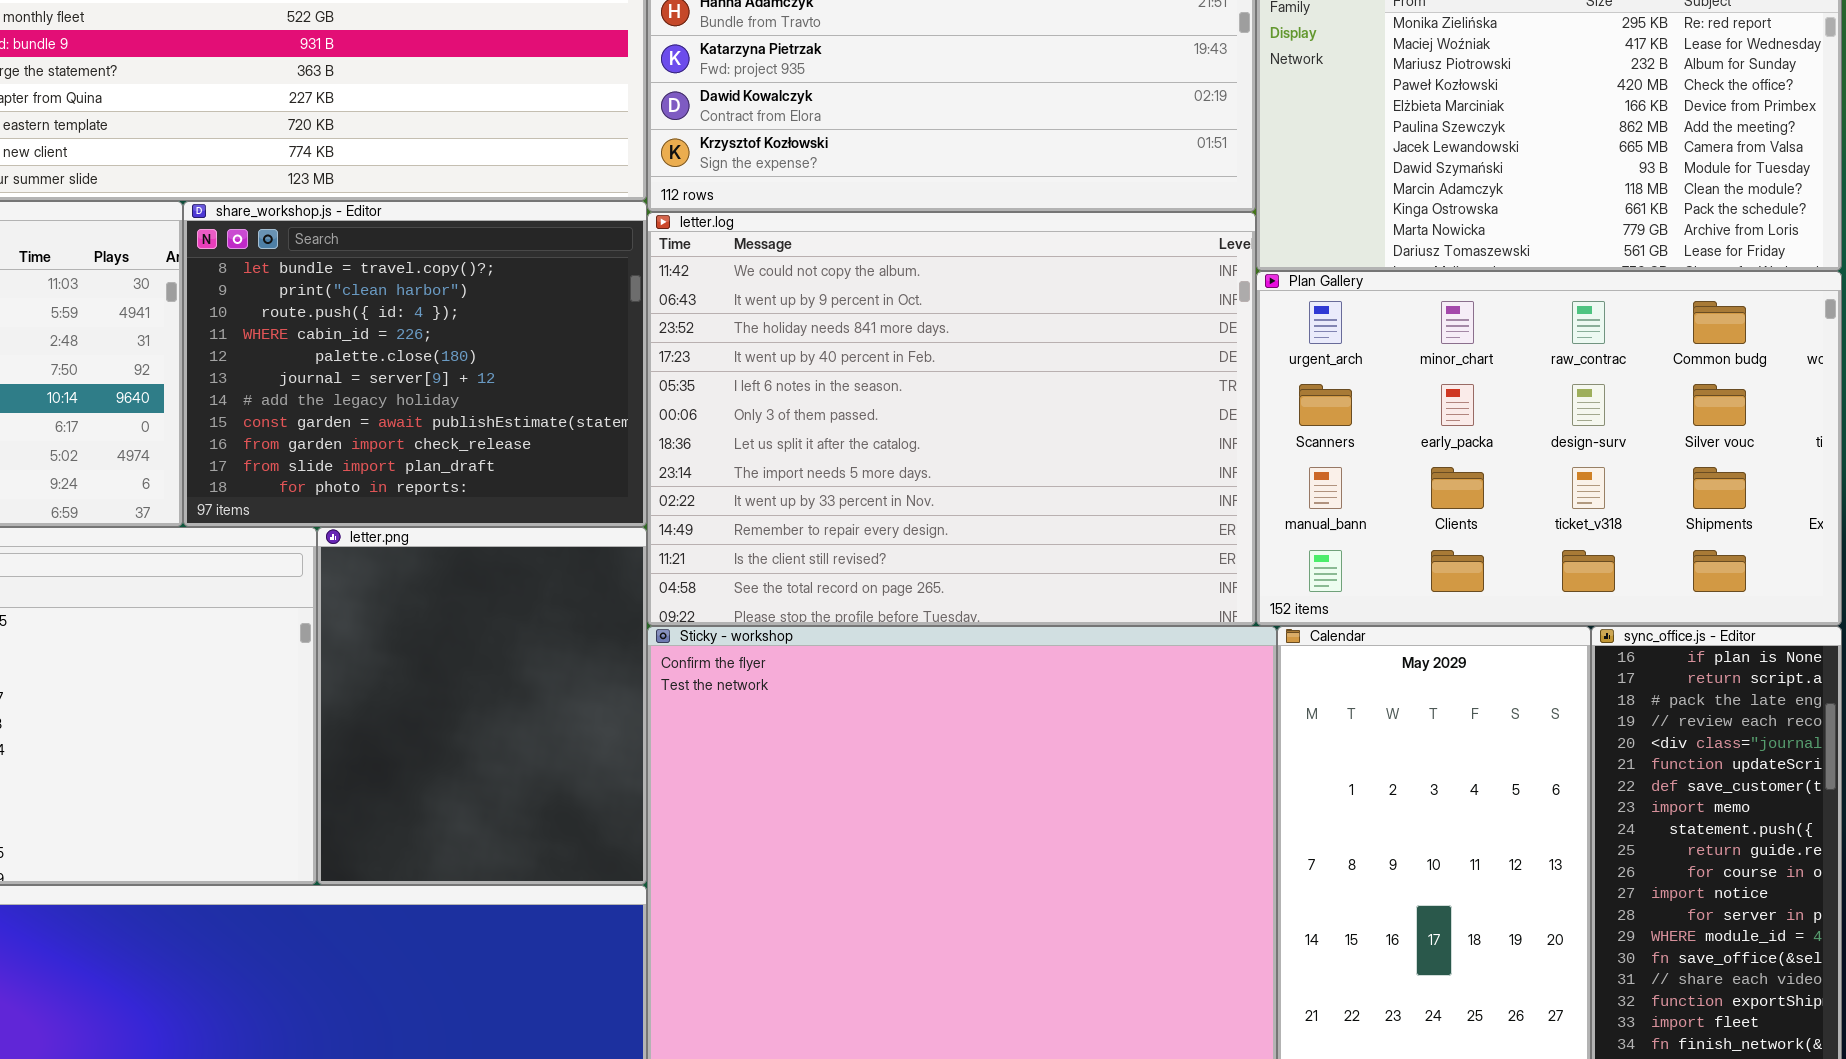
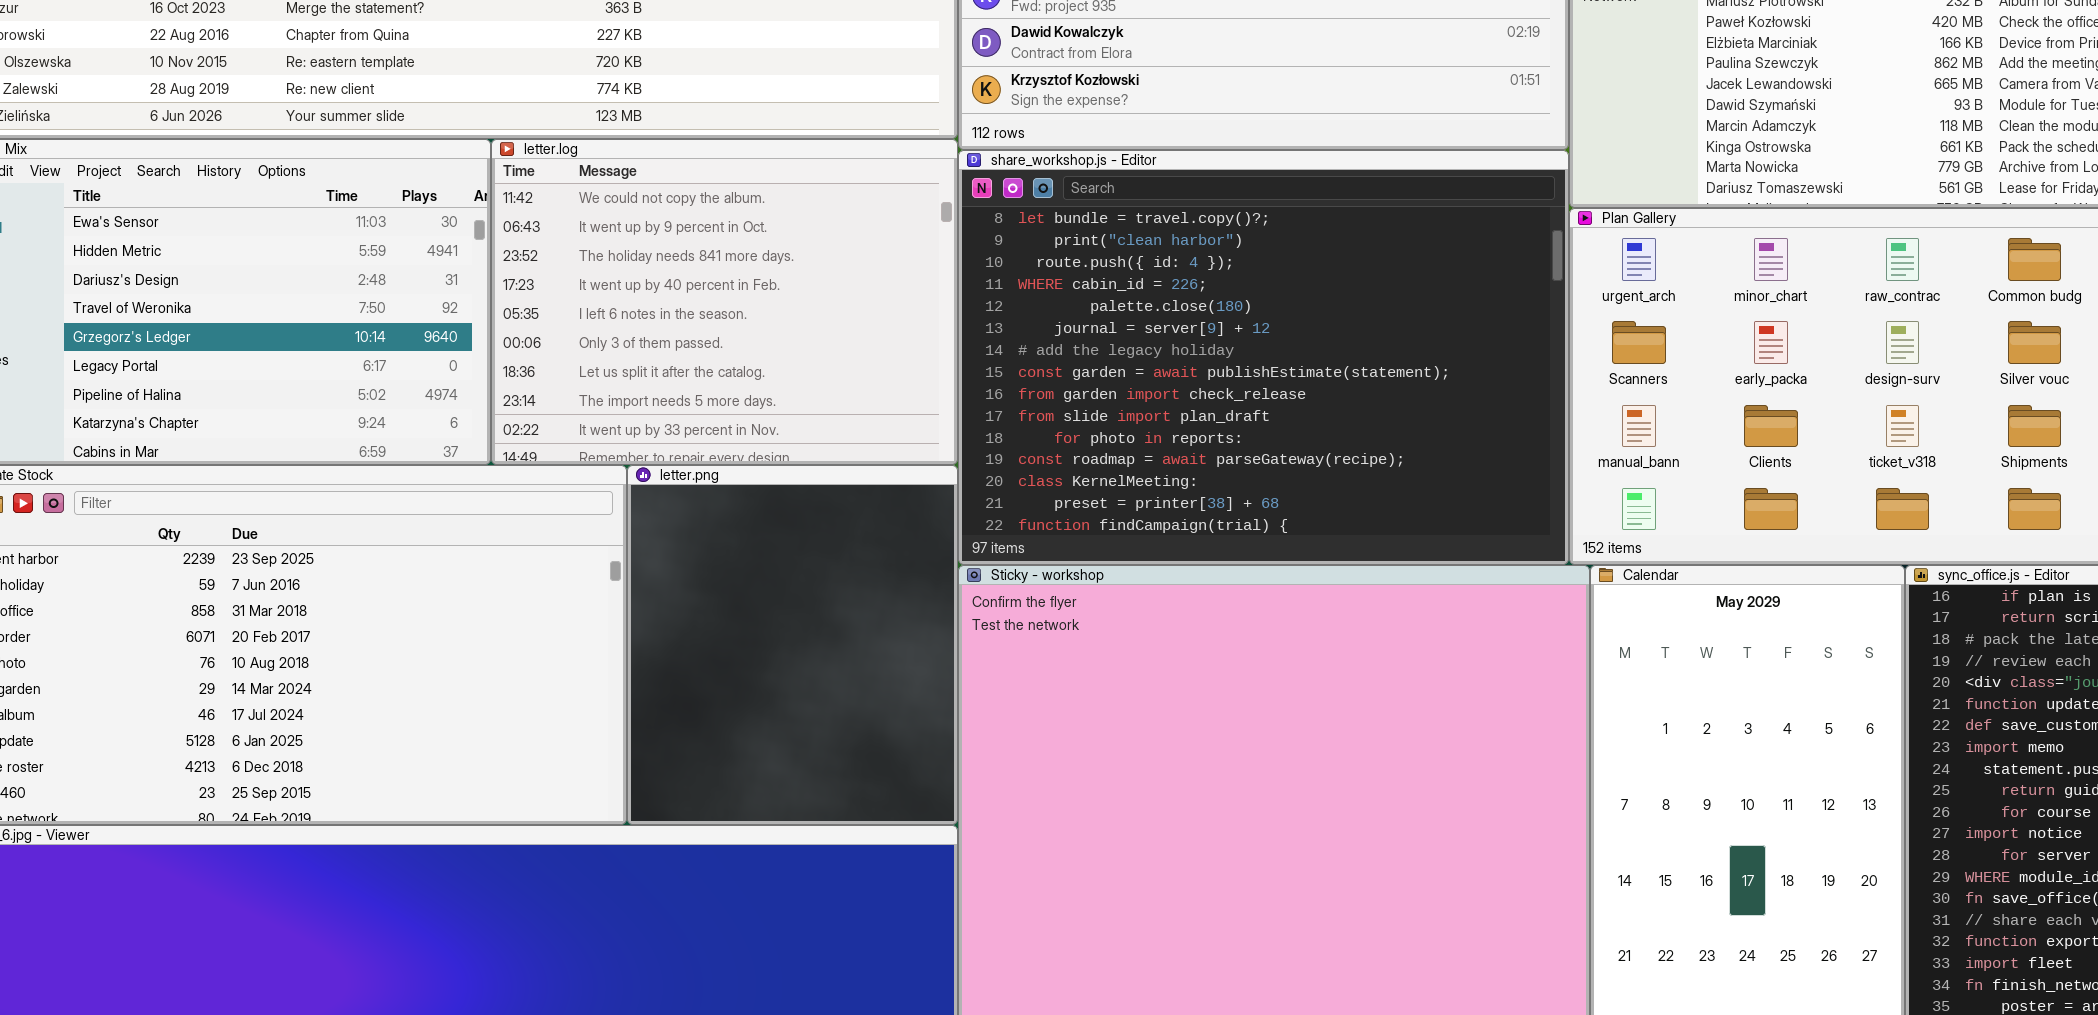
share_workshop.js - Editor: [183,201,647,527] -> [958,150,1569,565], moved, resized
letter.log: [647,212,1256,626] -> [491,139,958,465], moved, resized

